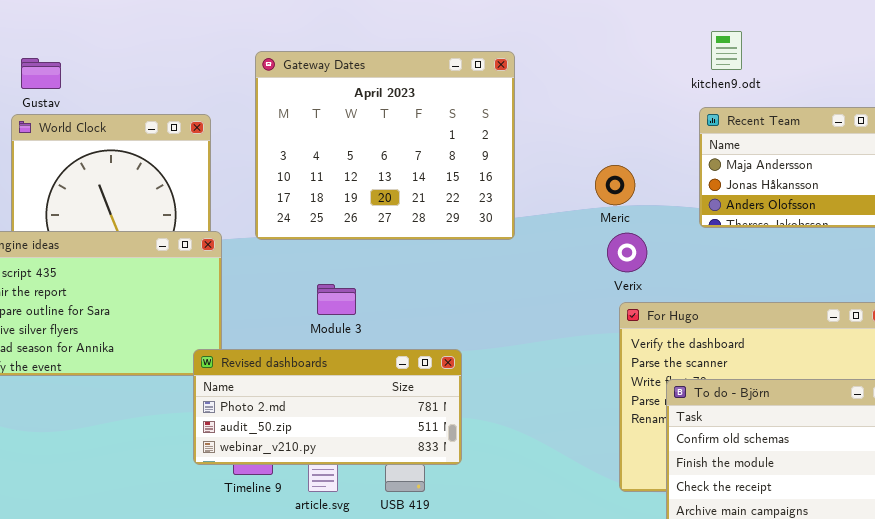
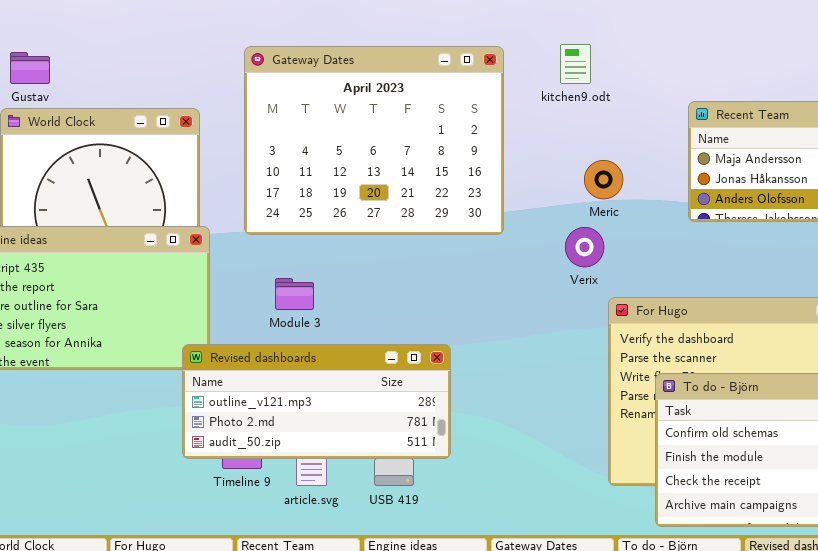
kitchen9.odt: [711,31,742,70] -> [560,44,591,84], moved
Verix: [607,233,647,272] -> [565,227,604,267], moved
Module 3: [317,284,356,315] -> [275,278,314,310], moved
Revised dashboards: [193,349,462,465] -> [182,344,451,459], scrolled up 1 row

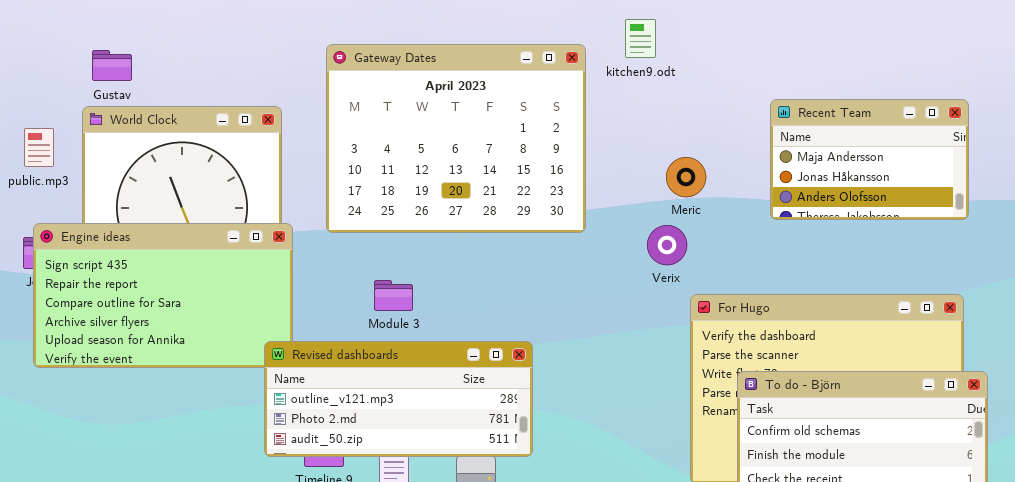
kitchen9.odt: [560,44,591,84] -> [625,19,656,58], moved
Module 3: [275,278,314,310] -> [374,280,413,311], moved

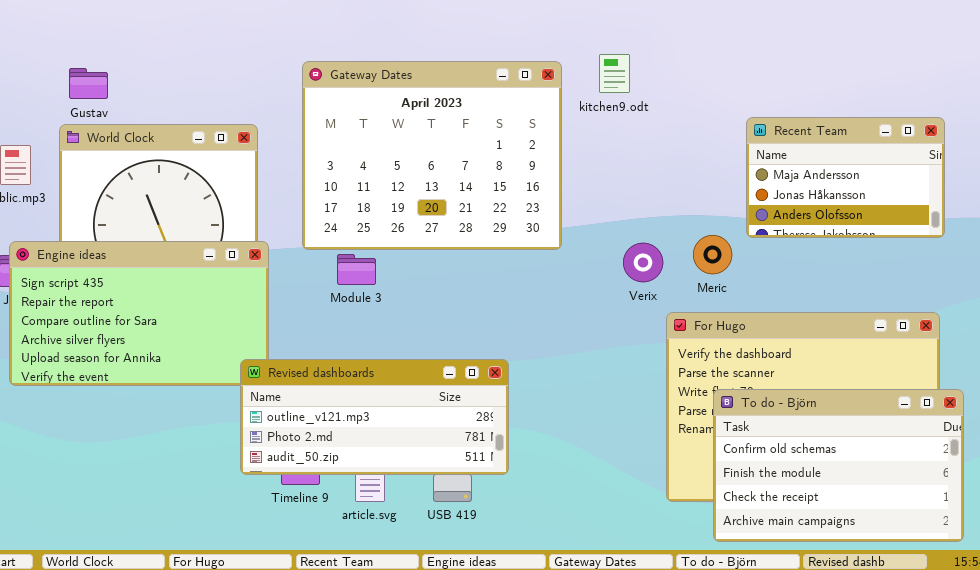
kitchen9.odt: [625,19,656,58] -> [599,54,630,93], moved
Meric: [666,157,706,197] -> [693,235,732,274], moved
Module 3: [374,280,413,311] -> [337,254,376,285], moved

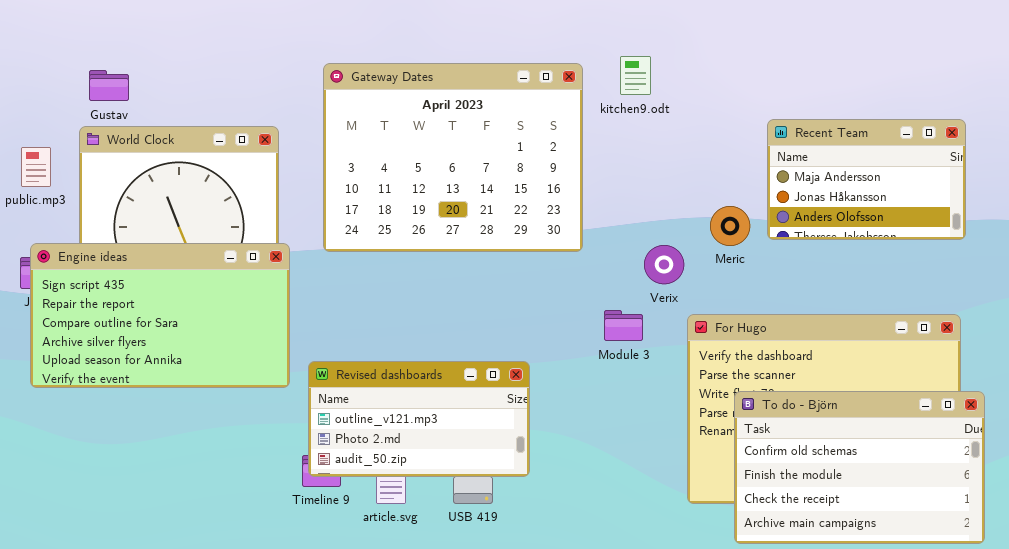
Meric: [693,235,732,274] -> [710,206,750,246], moved
Module 3: [337,254,376,285] -> [604,310,643,341], moved
Revised dashboards: [240,359,509,475] -> [308,361,530,477], resized

